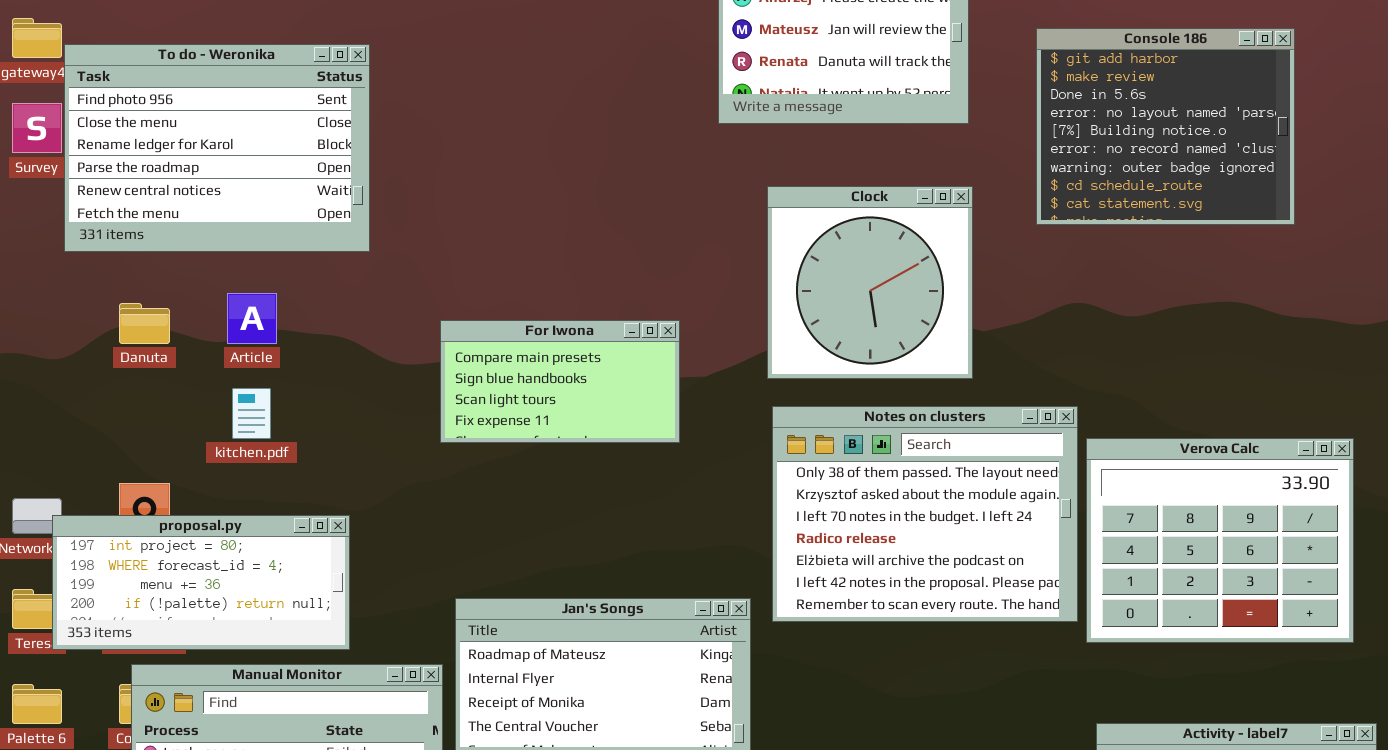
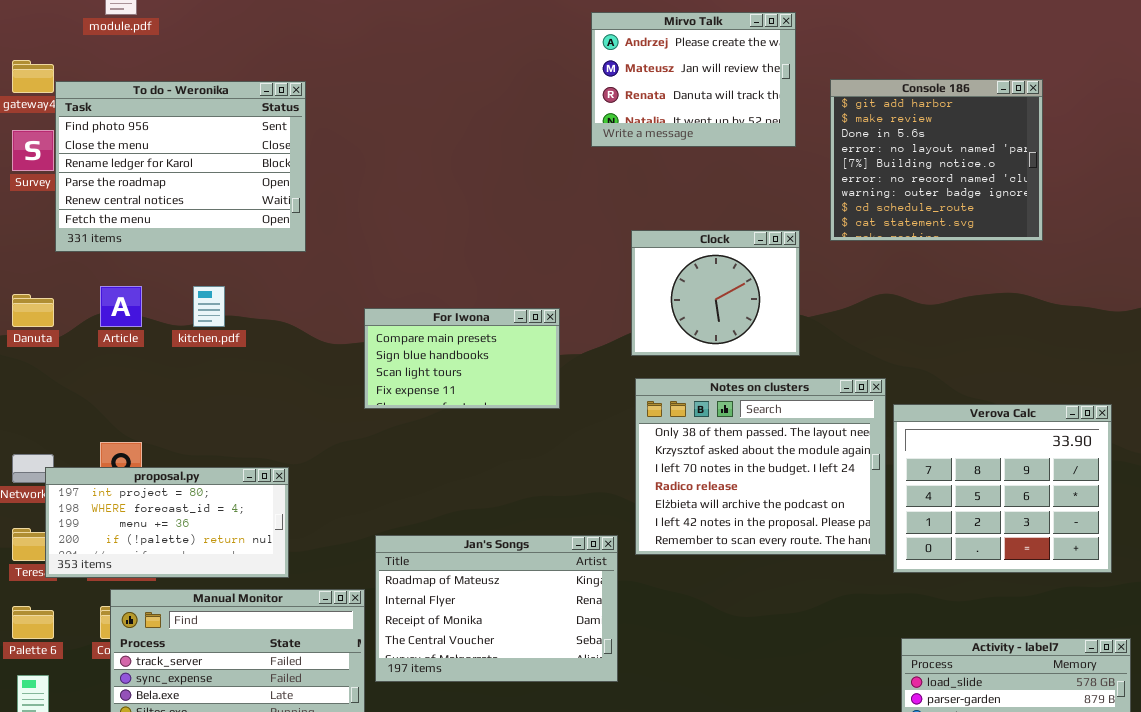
Console 186: [1036,28,1295,225] -> [830,79,1043,241], moved
Clock: [767,186,973,379] -> [631,230,800,356], resized
Article: [227,293,277,344] -> [100,286,142,327], moved
Danuta: [119,303,170,344] -> [12,294,54,327], moved
kitchen.pdf: [232,388,271,439] -> [193,286,225,327], moved

